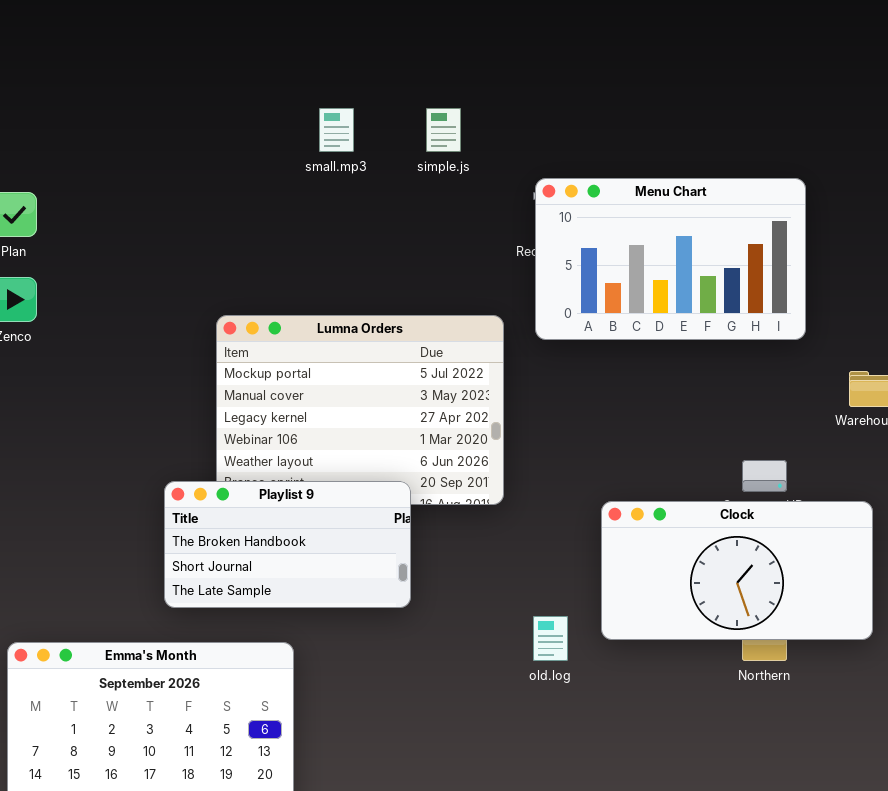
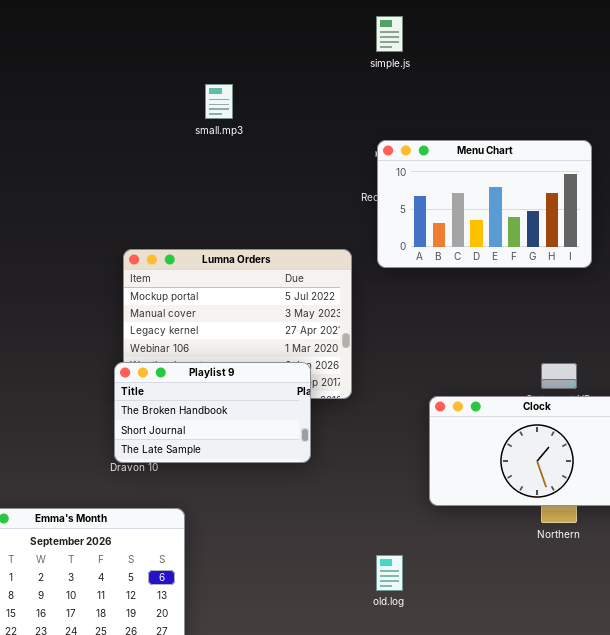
simple.js: [426,108,461,152] -> [376,16,403,52], moved
Playlist 9: [164,481,411,608] -> [114,362,311,463], moved
old.log: [533,616,568,661] -> [376,555,403,591], moved

